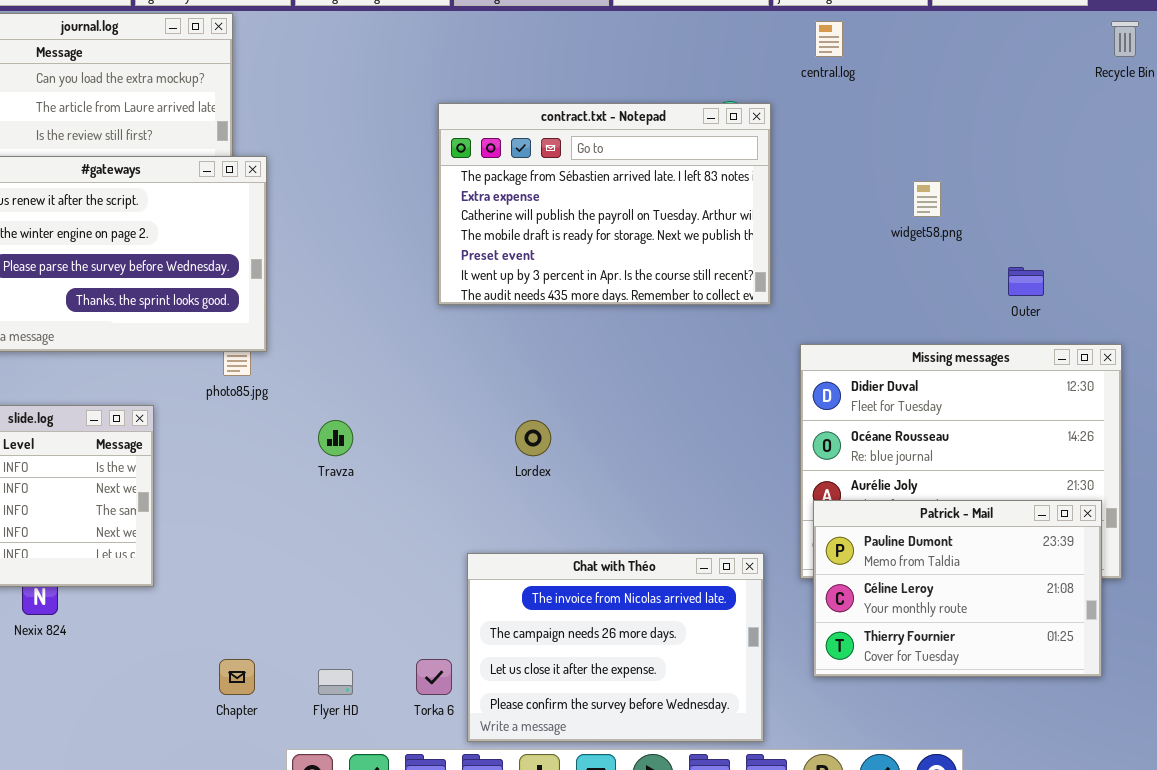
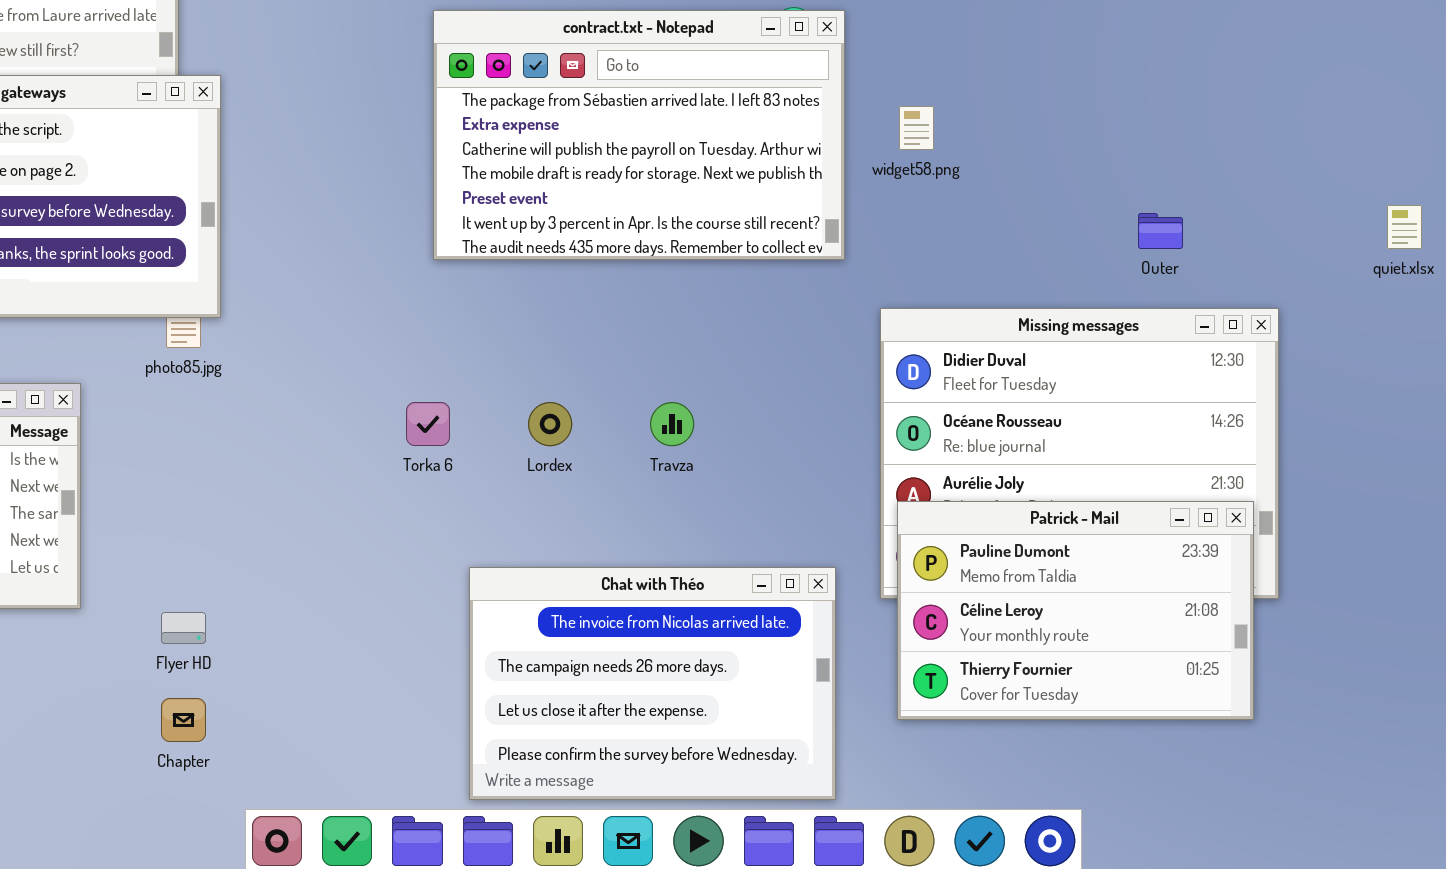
widget58.png: [913,181,941,217] -> [899,106,934,150], moved
Travza: [318,420,353,456] -> [650,402,694,446], moved
Torka 6: [416,659,452,695] -> [406,402,450,446], moved
Flyer HD: [318,669,353,695] -> [161,612,206,644], moved

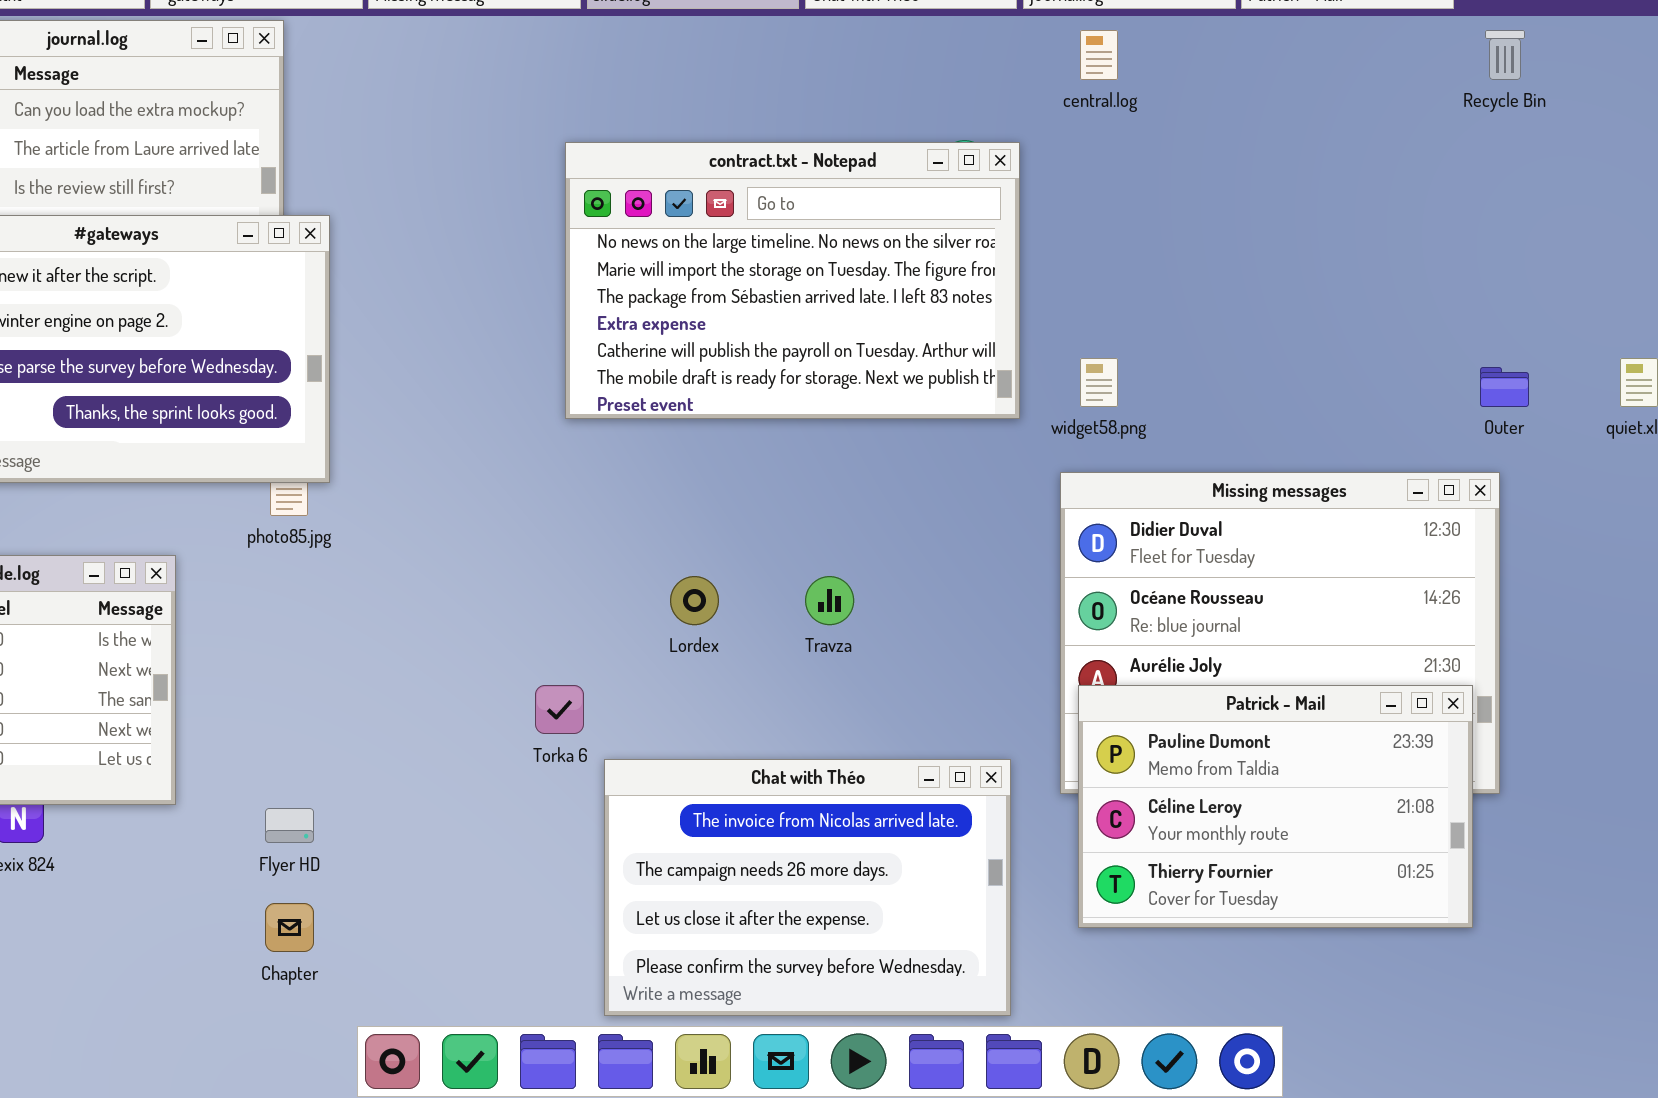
contract.txt - Notepad: [433,10,845,260] -> [565,142,1020,419], scrolled up 2 rows
widget58.png: [899,106,934,150] -> [1080,358,1118,407], moved
Outer: [1138,213,1183,249] -> [1480,367,1529,407], moved
Torka 6: [406,402,450,446] -> [535,685,584,734], moved

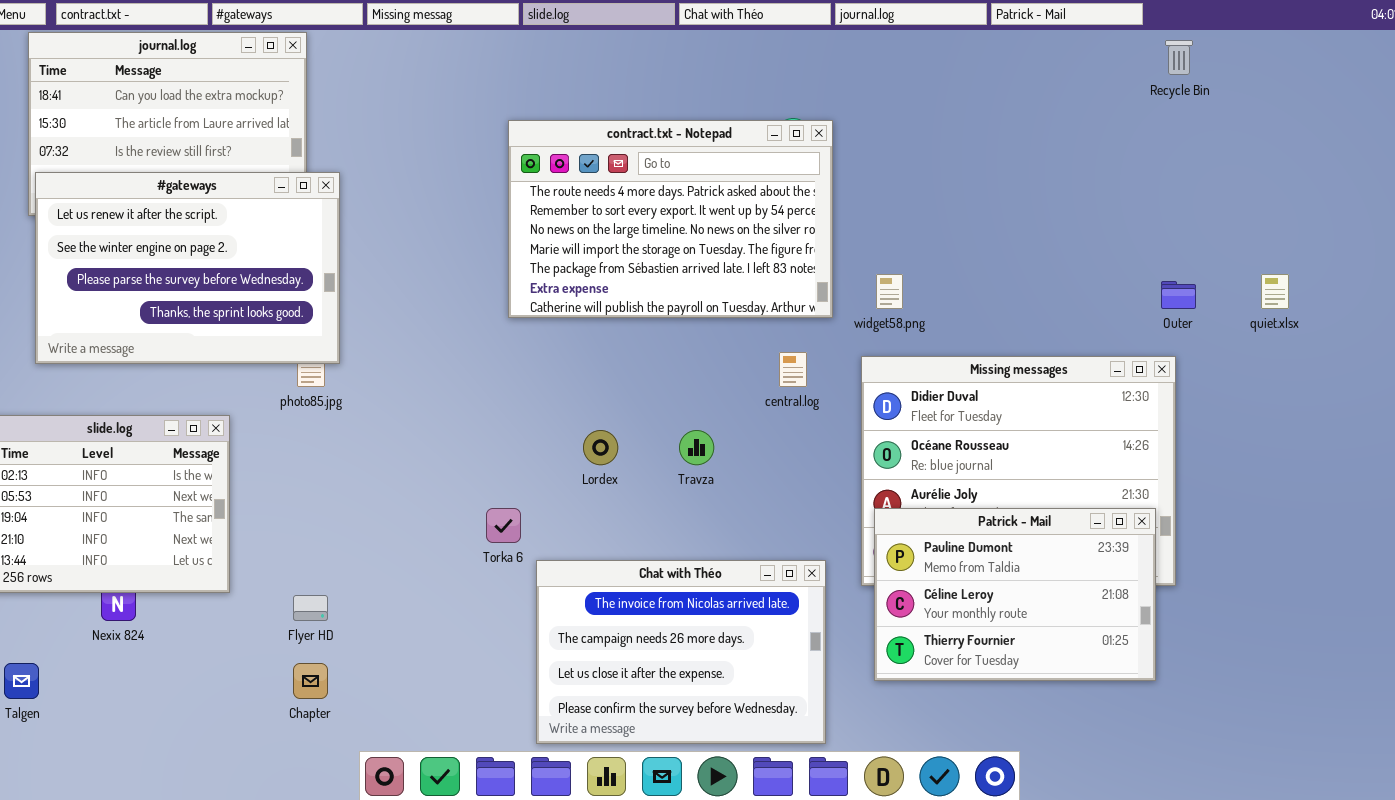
central.log: [1080,30,1118,80] -> [779,352,807,387], moved
contract.txt - Notepad: [565,142,1020,419] -> [508,120,833,318], scrolled up 2 rows

